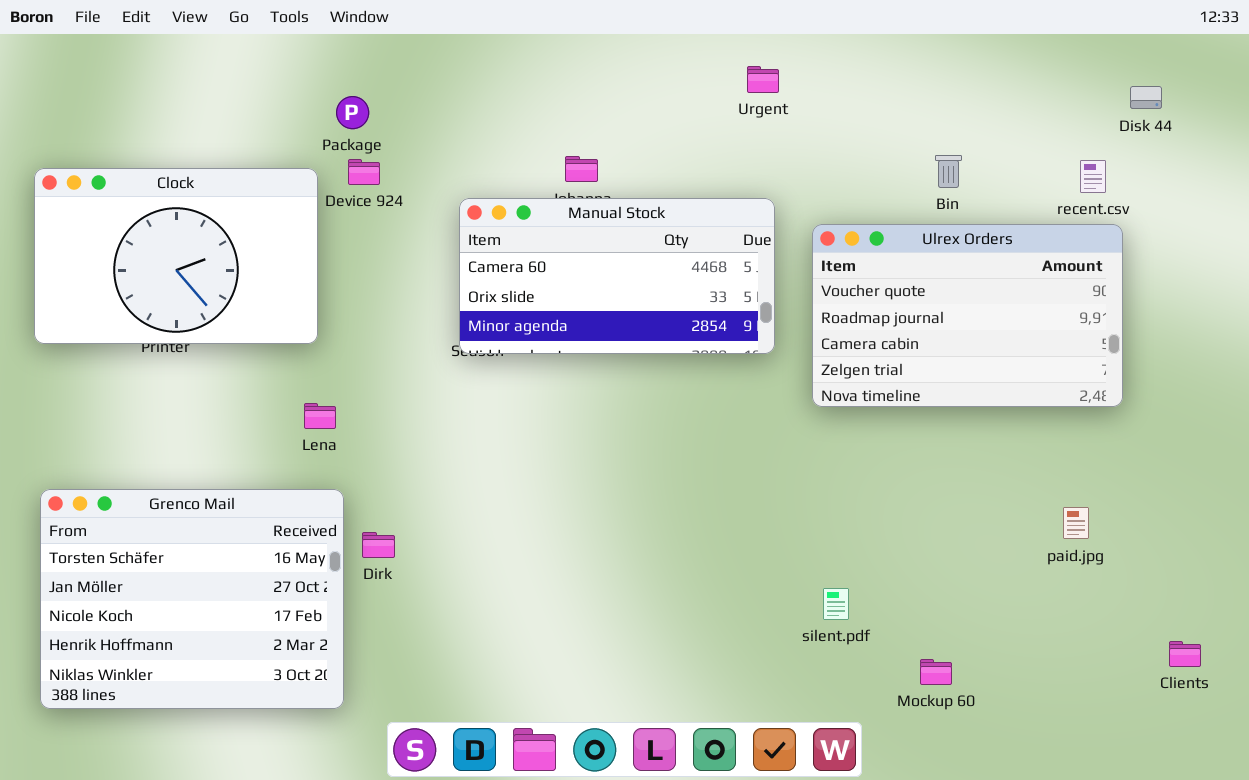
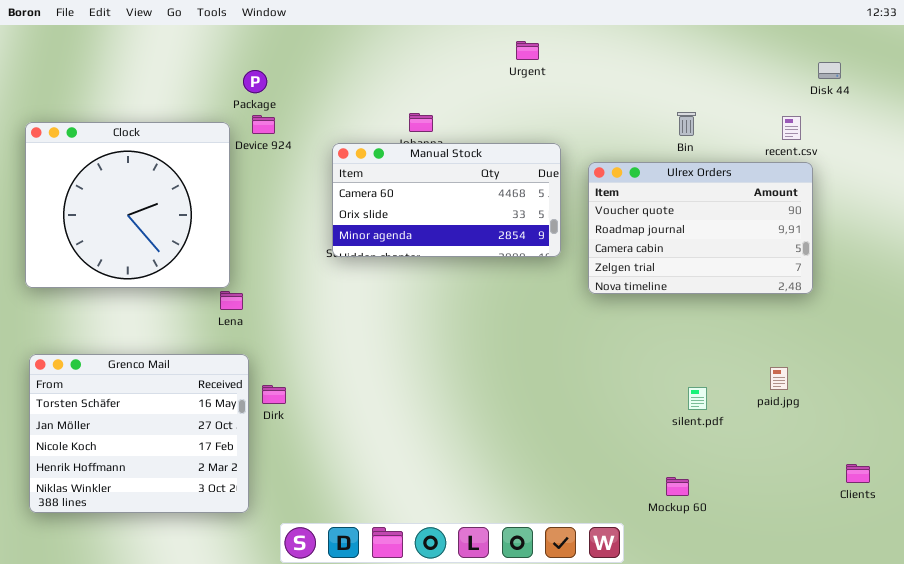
Urgent: [747,66,779,93] -> [516,41,539,60], moved
Clock: [34,168,318,344] -> [25,122,230,288], resized
silent.pdf: [823,588,849,620] -> [688,387,707,410], moved

